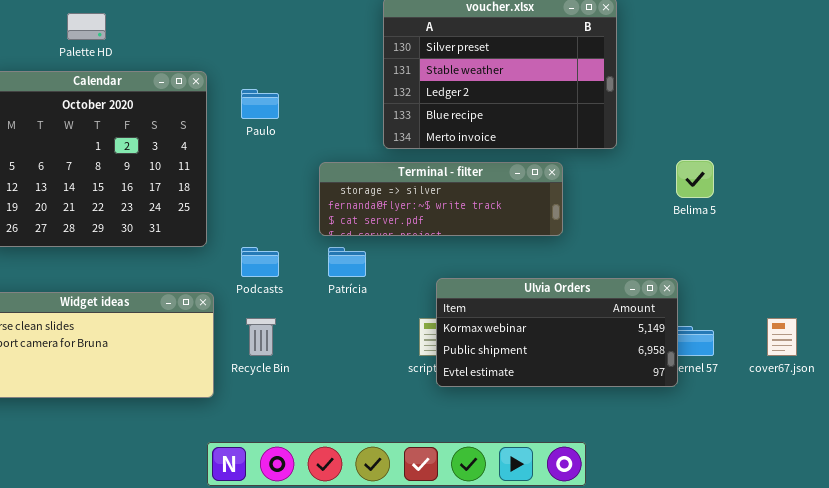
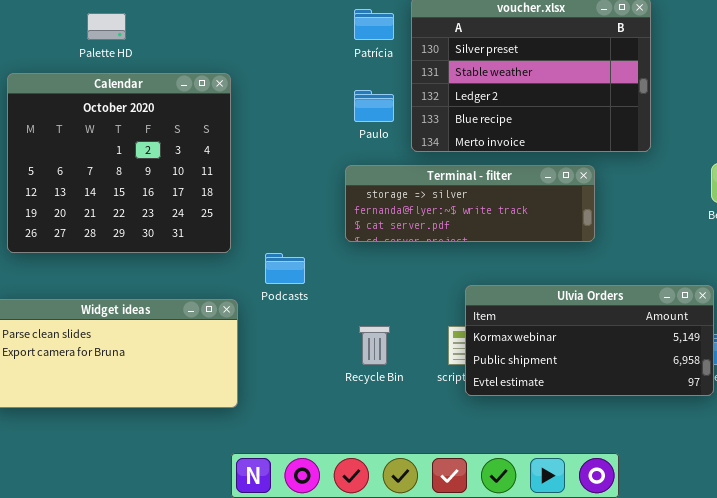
Paulo: [241,89,279,119] -> [354,90,394,122], moved
Patrícia: [328,247,366,277] -> [354,9,394,40], moved
Recycle Bin: [246,318,276,356] -> [359,326,390,365], moved

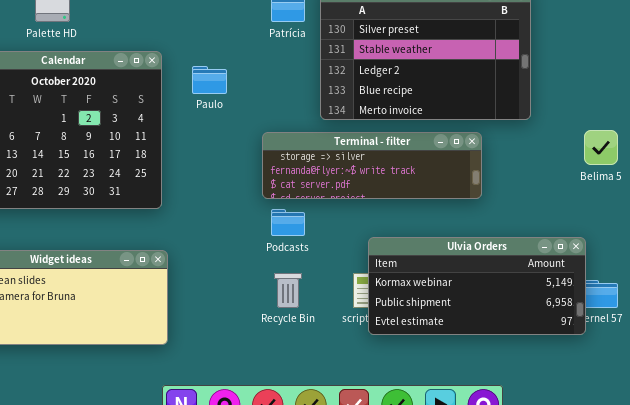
Paulo: [354,90,394,122] -> [192,66,227,94], moved
Podcasts: [265,253,305,284] -> [271,209,305,236], moved

